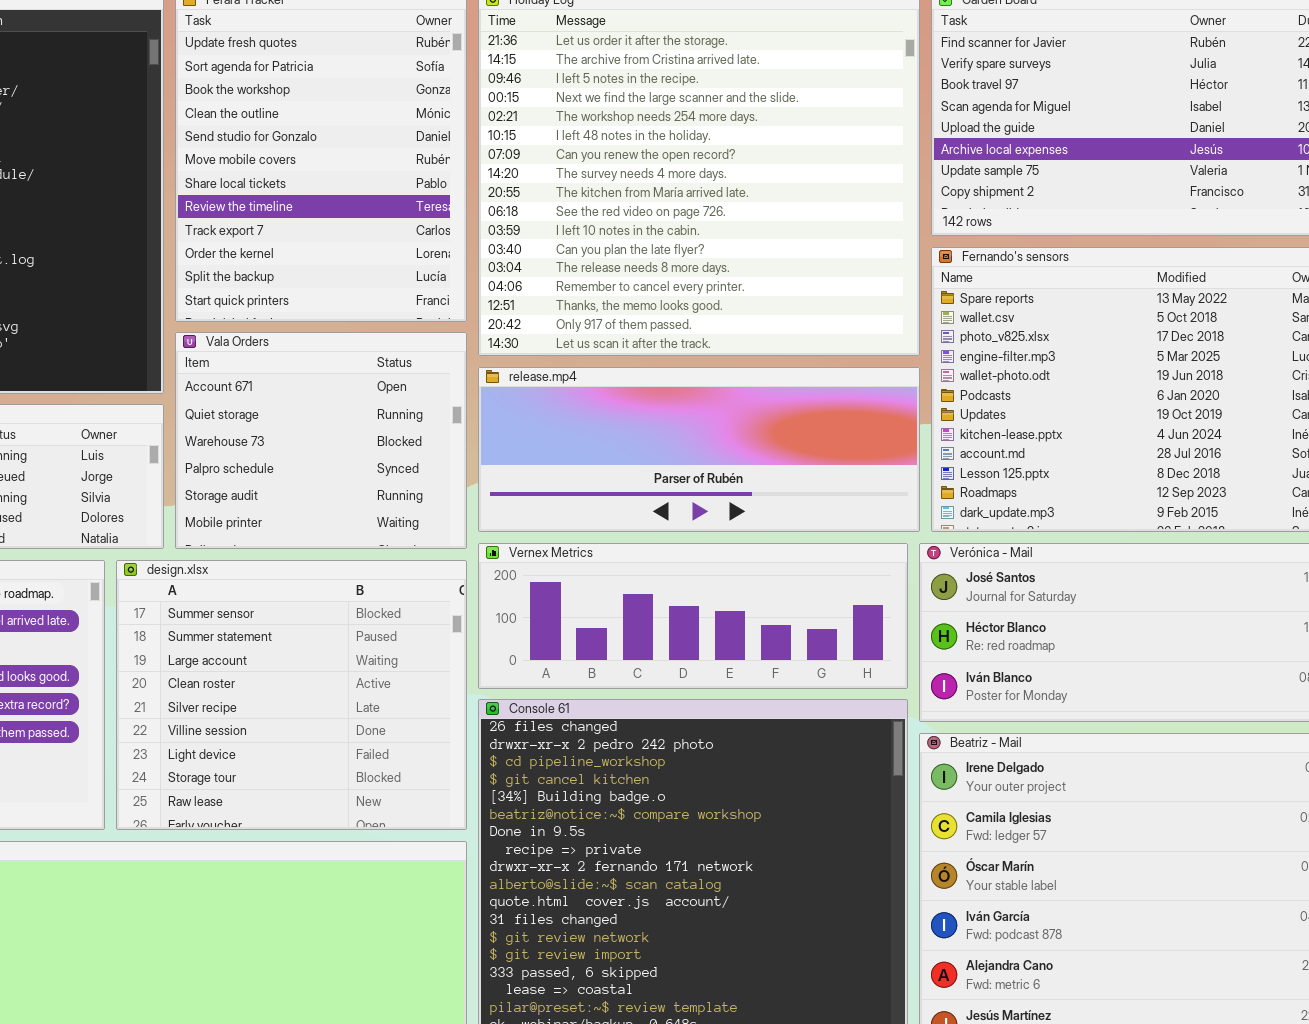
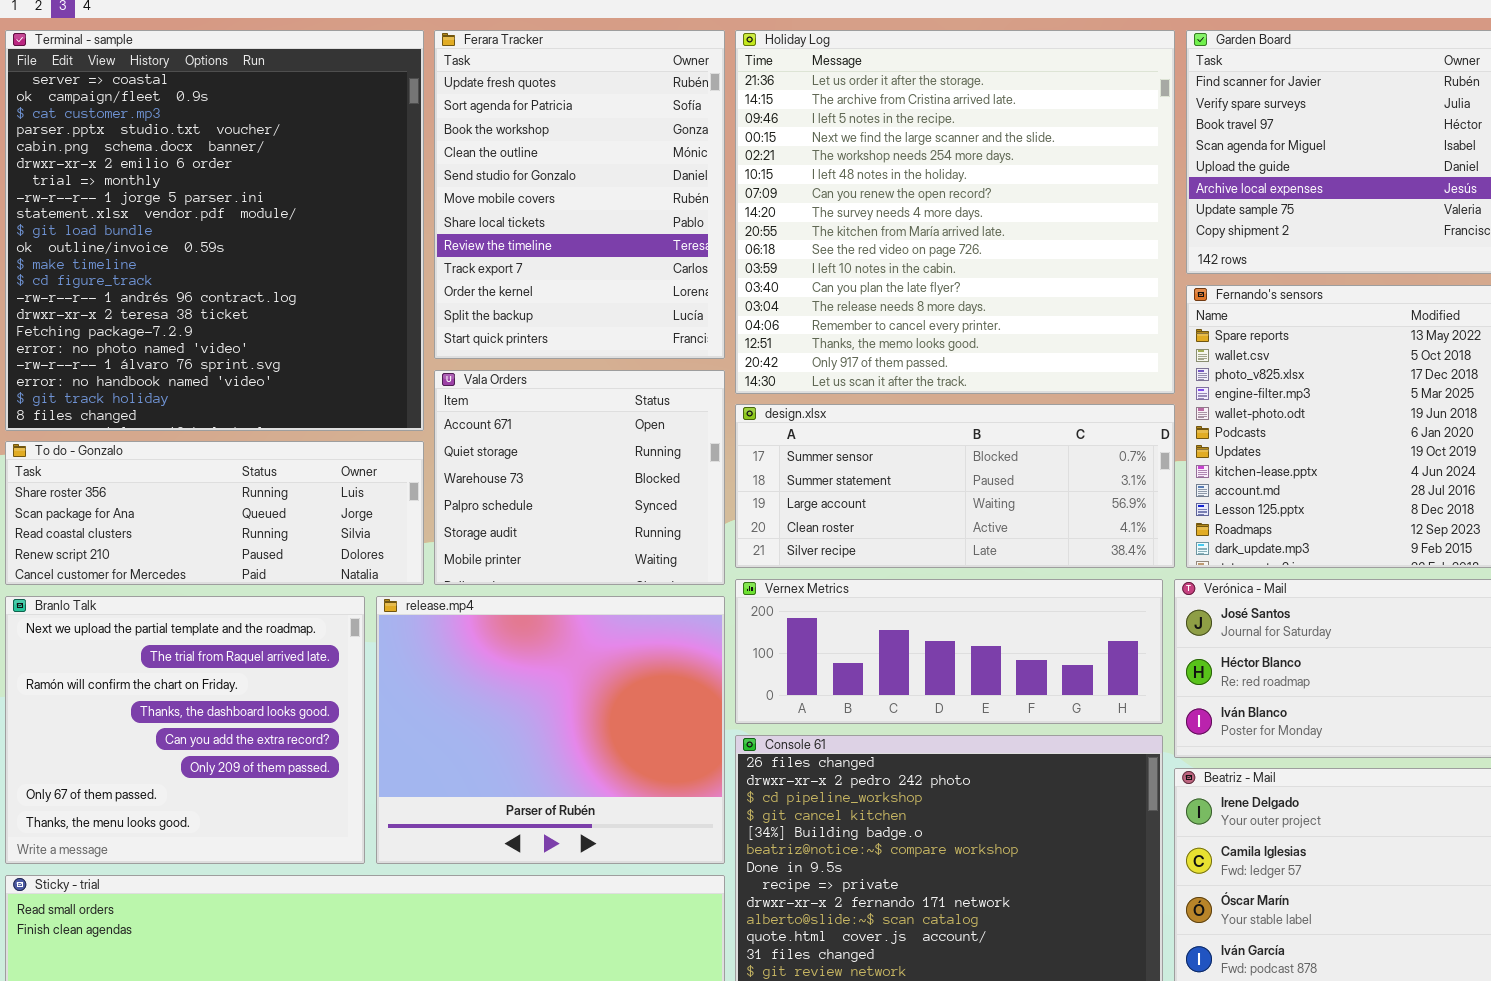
release.mp4: [478,367,920,532] -> [376,596,725,864], moved, resized
design.xlsx: [116,560,467,830] -> [735,404,1175,568], moved, resized

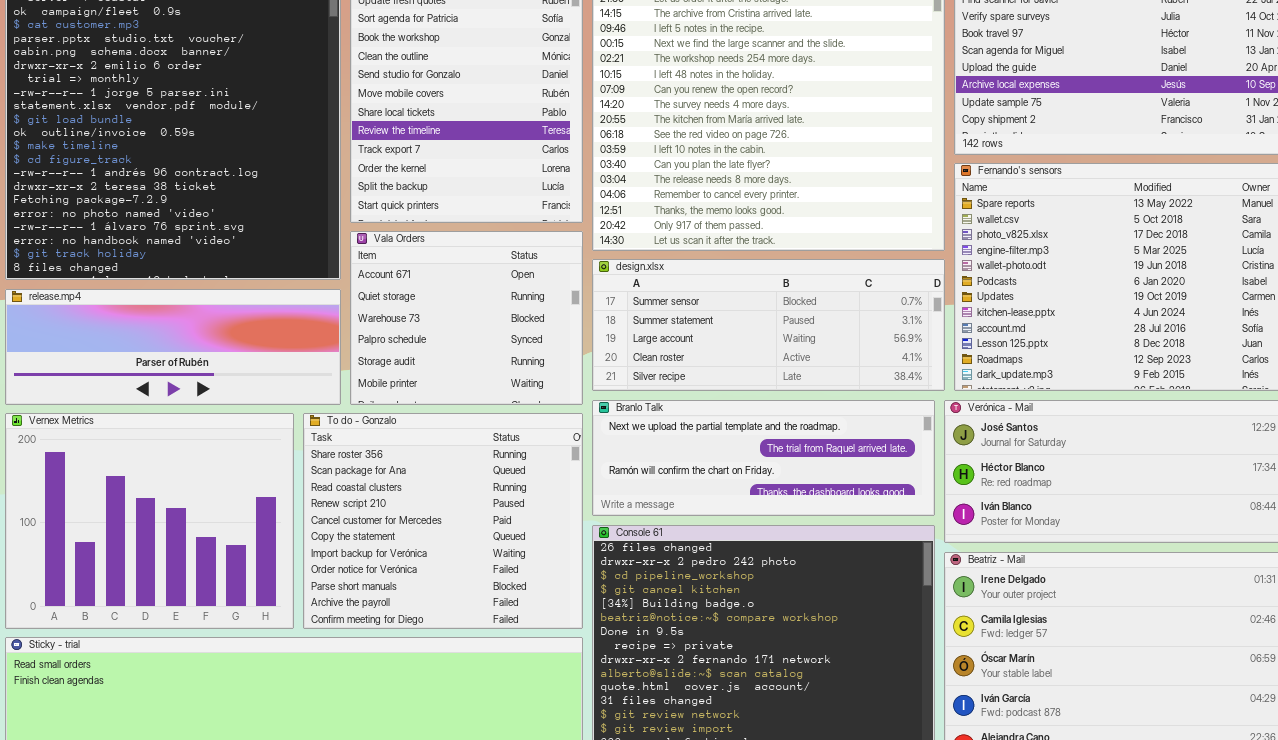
To do - Gonzalo: [5,441,424,585] -> [303,413,583,629], moved, resized
Vernex Metrics: [735,579,1163,724] -> [5,413,294,629], moved, resized
Branlo Talk: [5,596,365,864] -> [592,400,935,516], moved, resized
release.mp4: [376,596,725,864] -> [5,289,341,405], moved, resized

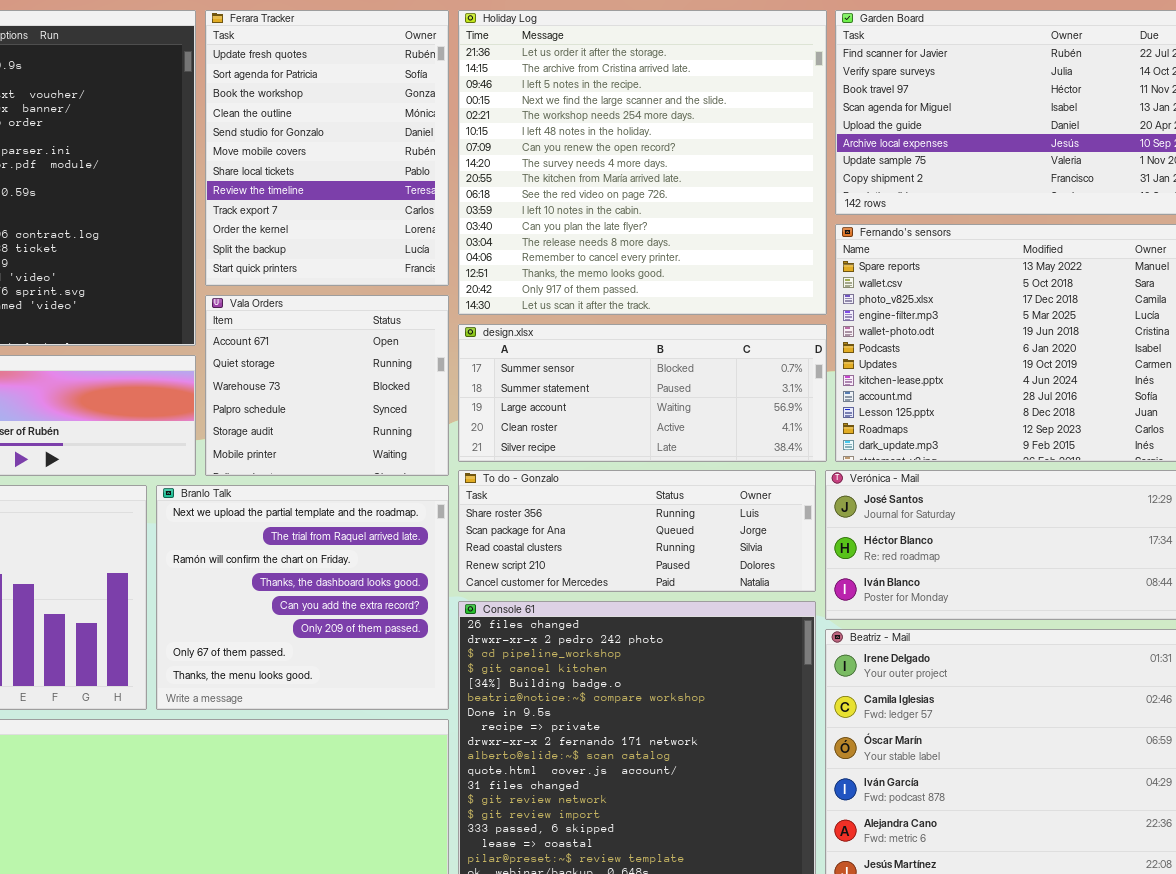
Branlo Talk: [592,400,935,516] -> [156,485,449,710], moved, resized
To do - Gonzalo: [303,413,583,629] -> [458,470,816,592], moved, resized

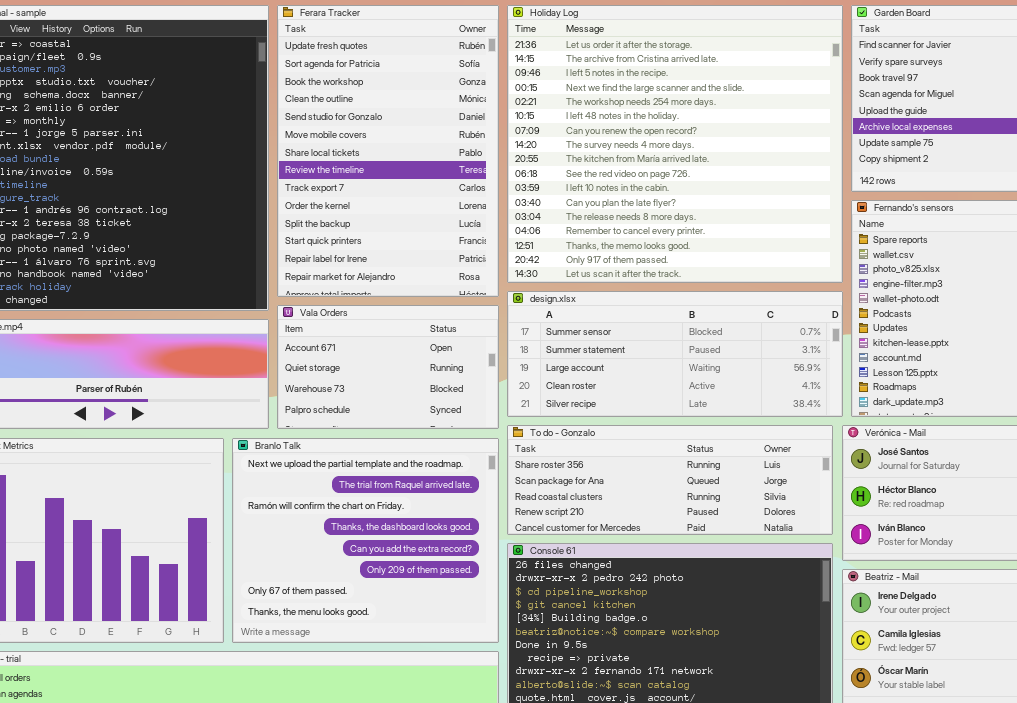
Ferara Tracker: [205,10,449,286] -> [277,5,499,297], resized
Vala Orders: [205,295,449,476] -> [277,305,499,429], resized

